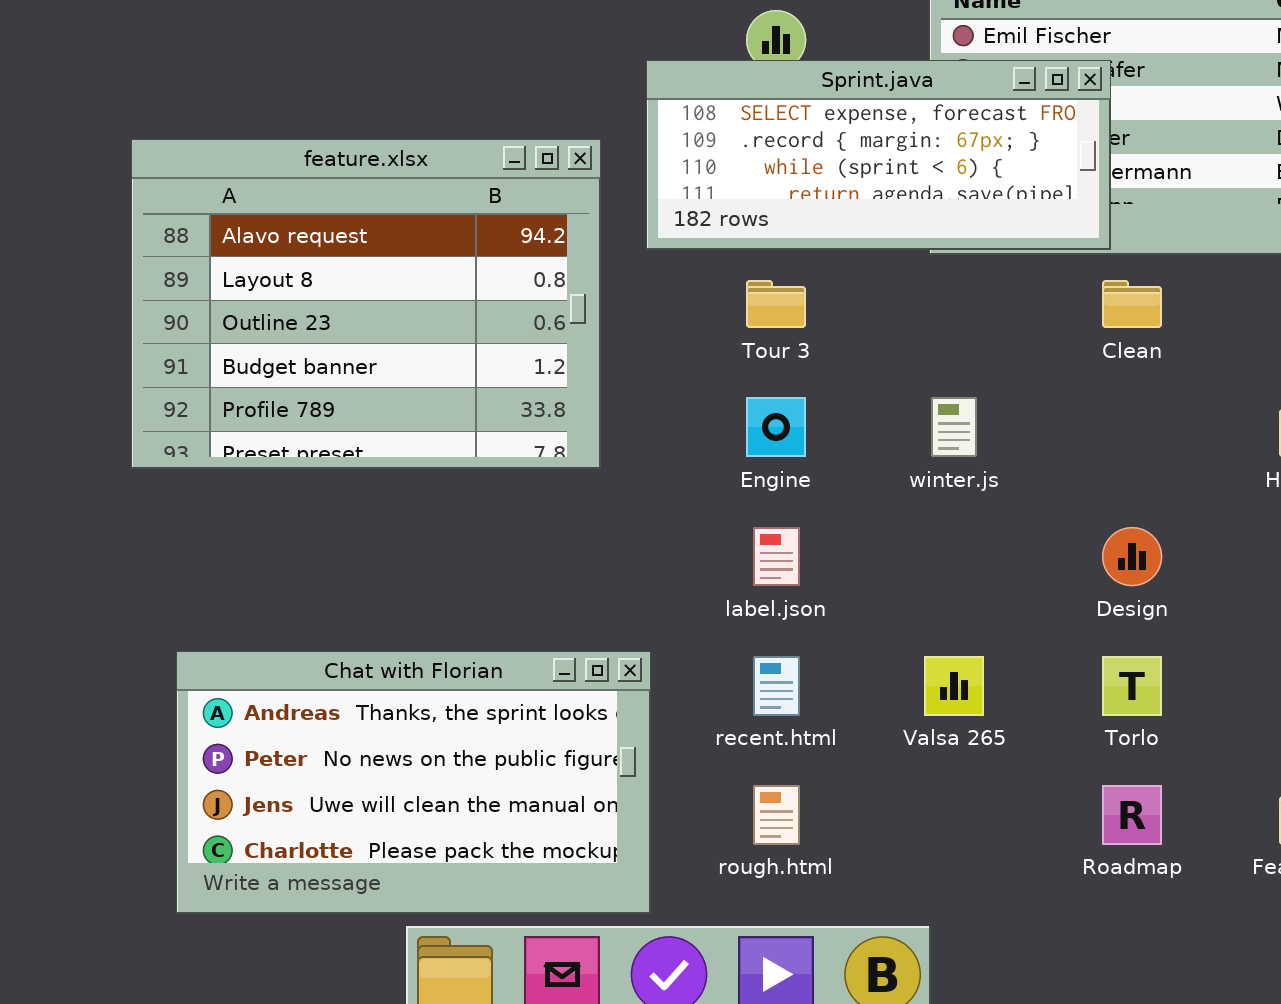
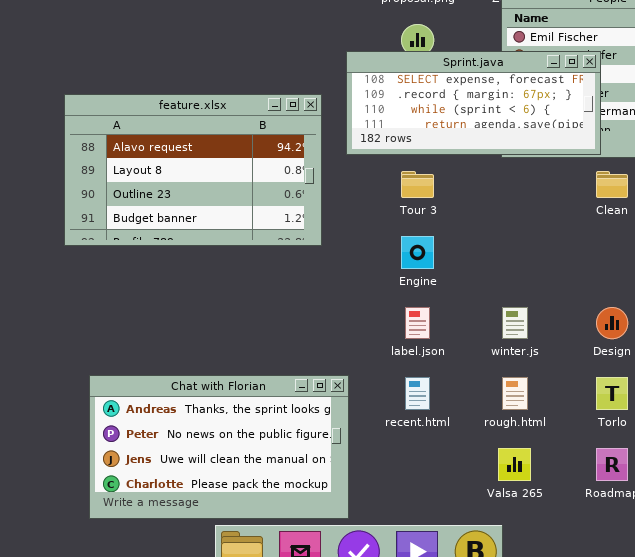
feature.xlsx: [131,139,601,469] -> [64,94,322,246], resized
winter.js: [931,397,977,457] -> [502,307,528,339], moved
Valsa 265: [924,656,984,716] -> [498,448,531,481], moved
rough.html: [753,785,800,845] -> [502,377,528,410], moved

